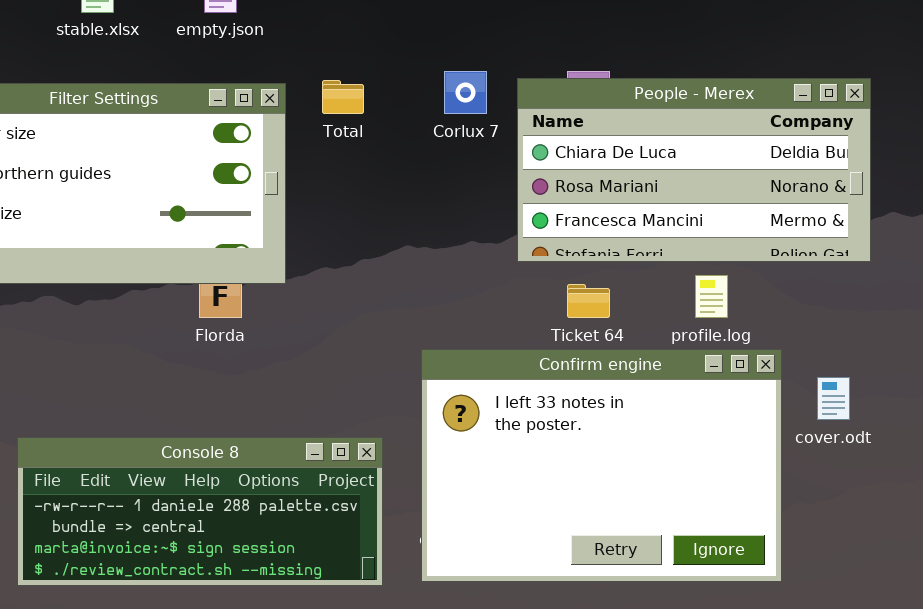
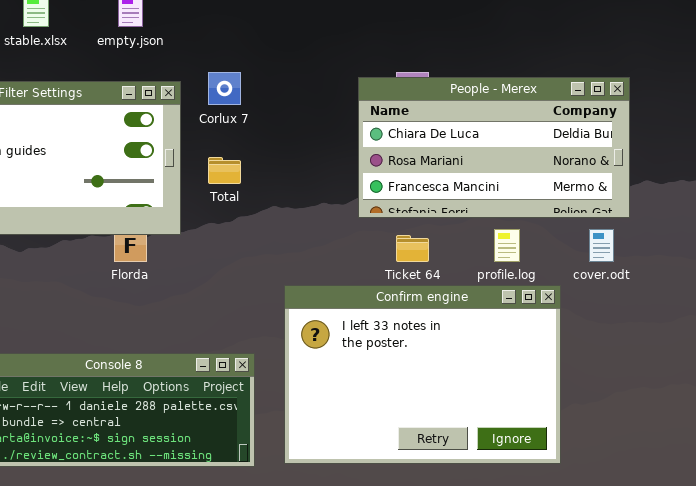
Corlux 7: [444,71,487,114] -> [208,72,241,105], moved
Total: [322,80,364,114] -> [208,157,241,184], moved
cover.odt: [817,377,850,420] -> [589,229,614,262], moved

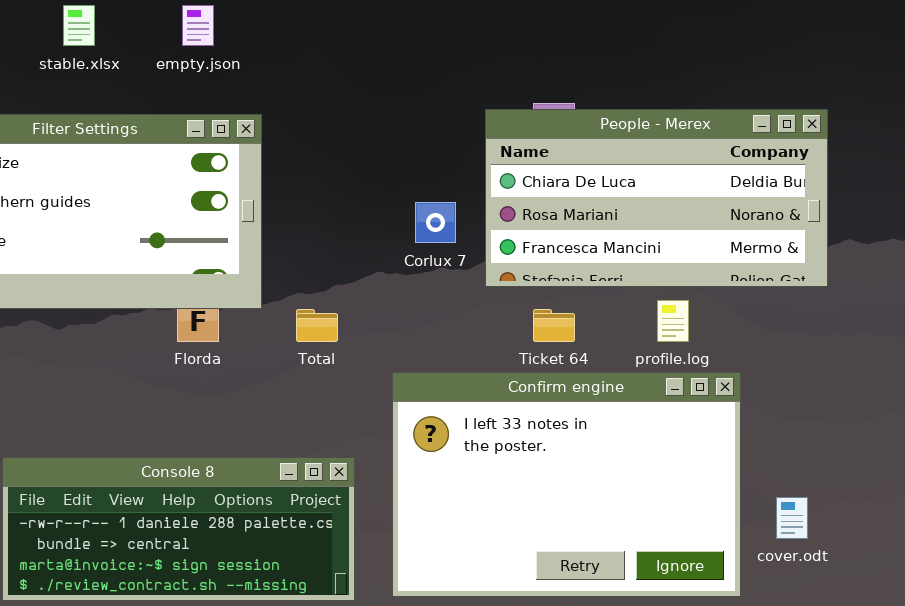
Corlux 7: [208,72,241,105] -> [415,202,456,243], moved
Total: [208,157,241,184] -> [296,309,338,342], moved
cover.odt: [589,229,614,262] -> [776,497,808,539], moved

